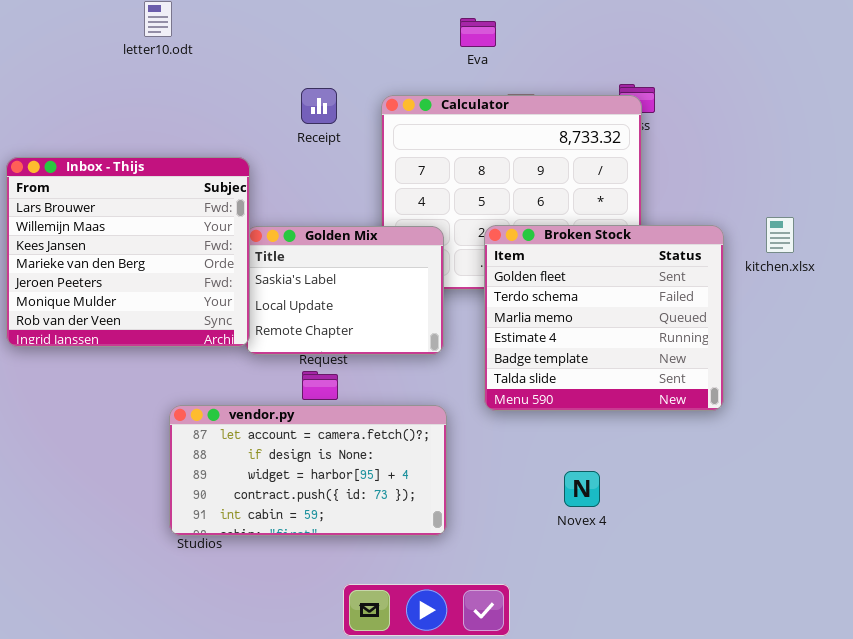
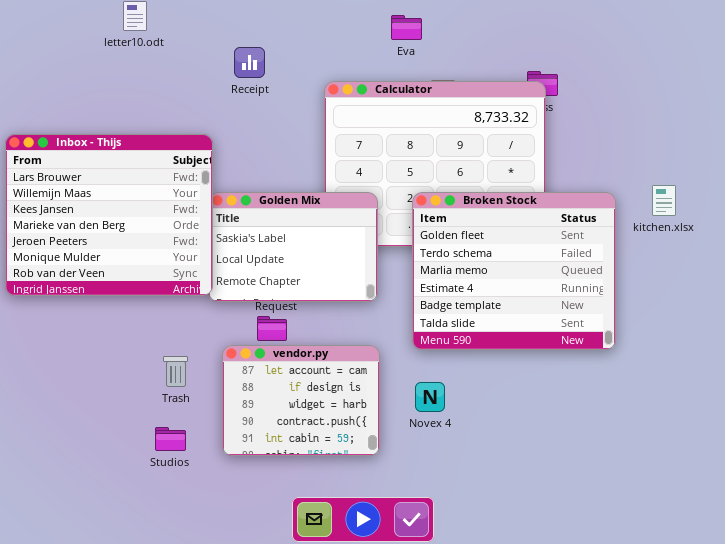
Receipt: [301,88,337,124] -> [234,47,265,78], moved
vendor.py: [169,405,447,536] -> [222,345,380,456], resized
Novex 4: [564,471,600,507] -> [415,382,445,412], moved

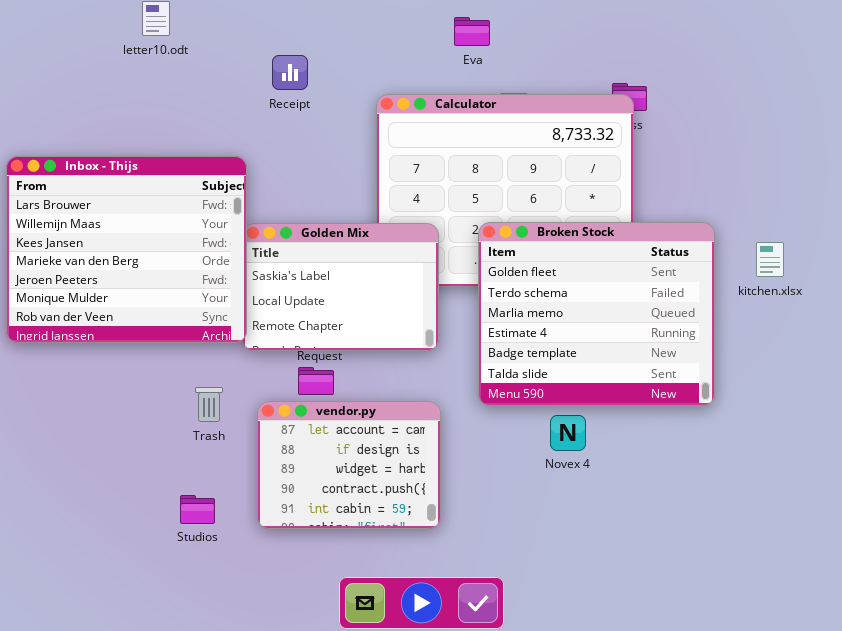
kitchen.xlsx: [652,185,676,216] -> [756,242,784,277], moved
Trash: [163,356,188,387] -> [195,387,223,422], moved
Novex 4: [415,382,445,412] -> [550,415,586,451], moved

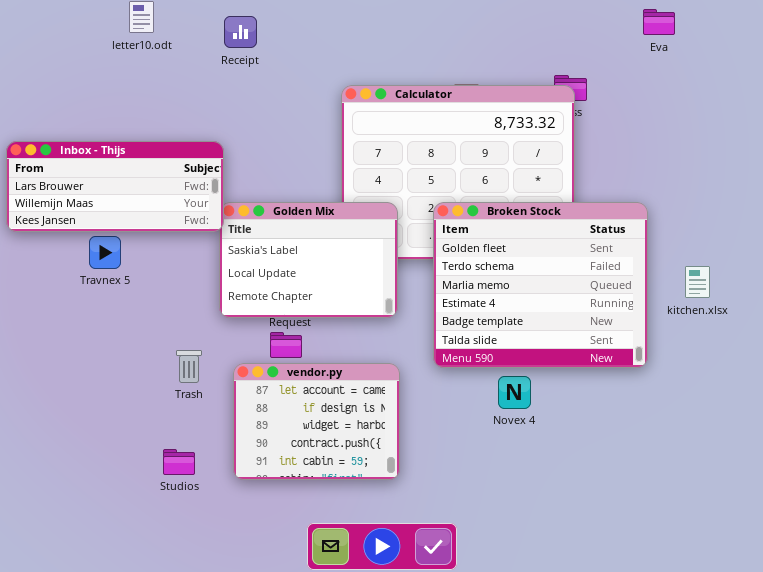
Eva: [454,17,490,46] -> [643,9,675,35], moved
Receipt: [272,55,308,90] -> [224,16,257,48], moved
Inbox - Thijs: [6,156,247,343] -> [6,141,224,232], resized
kitchen.xlsx: [756,242,784,277] -> [685,266,710,298], moved

